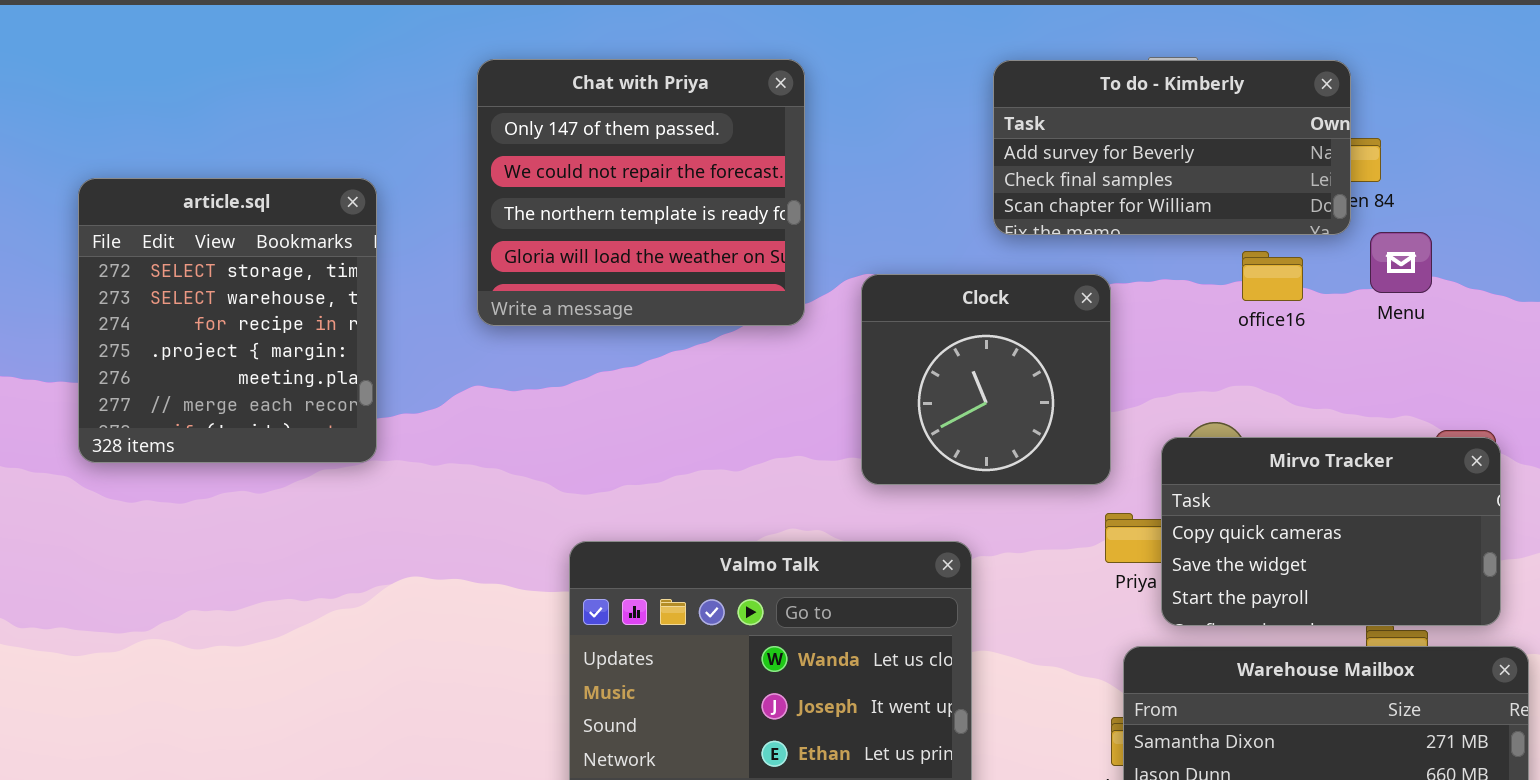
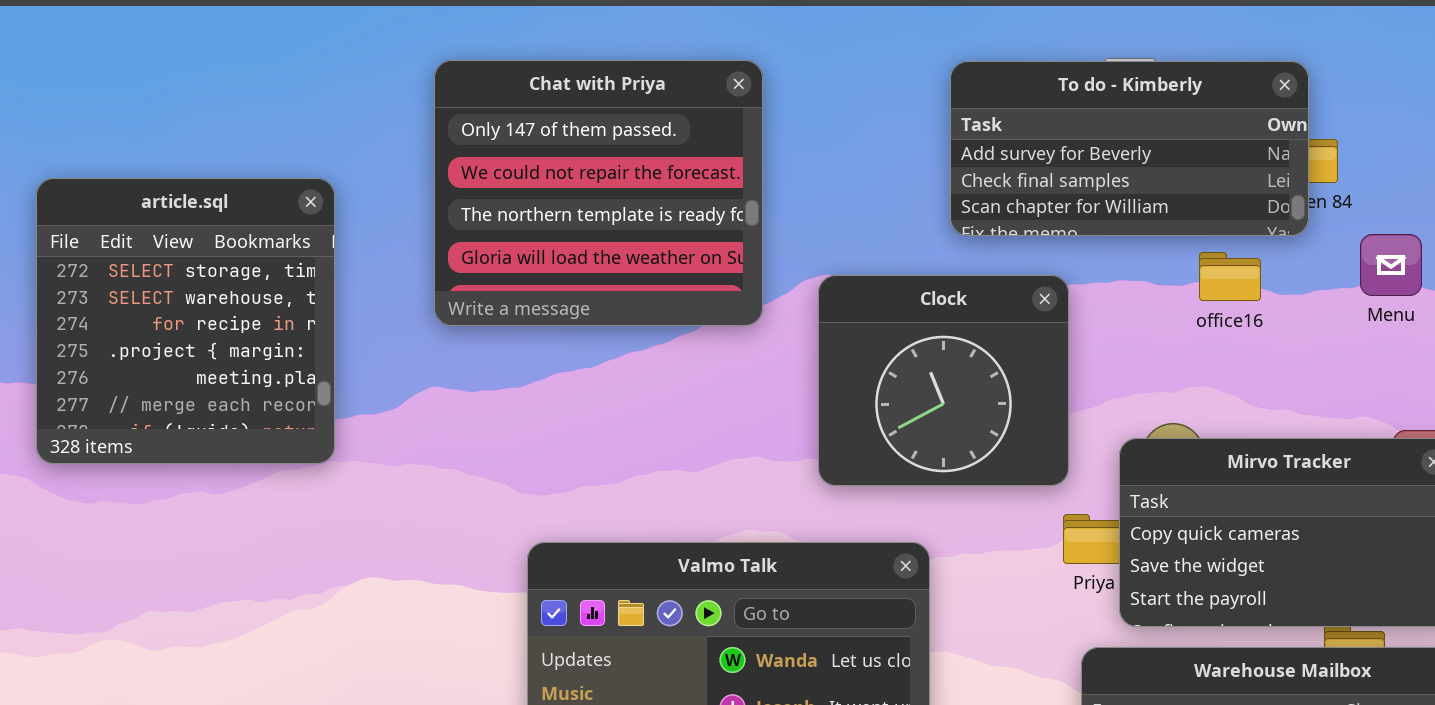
Menu: [1370,232,1432,293] -> [1360,234,1422,296], moved

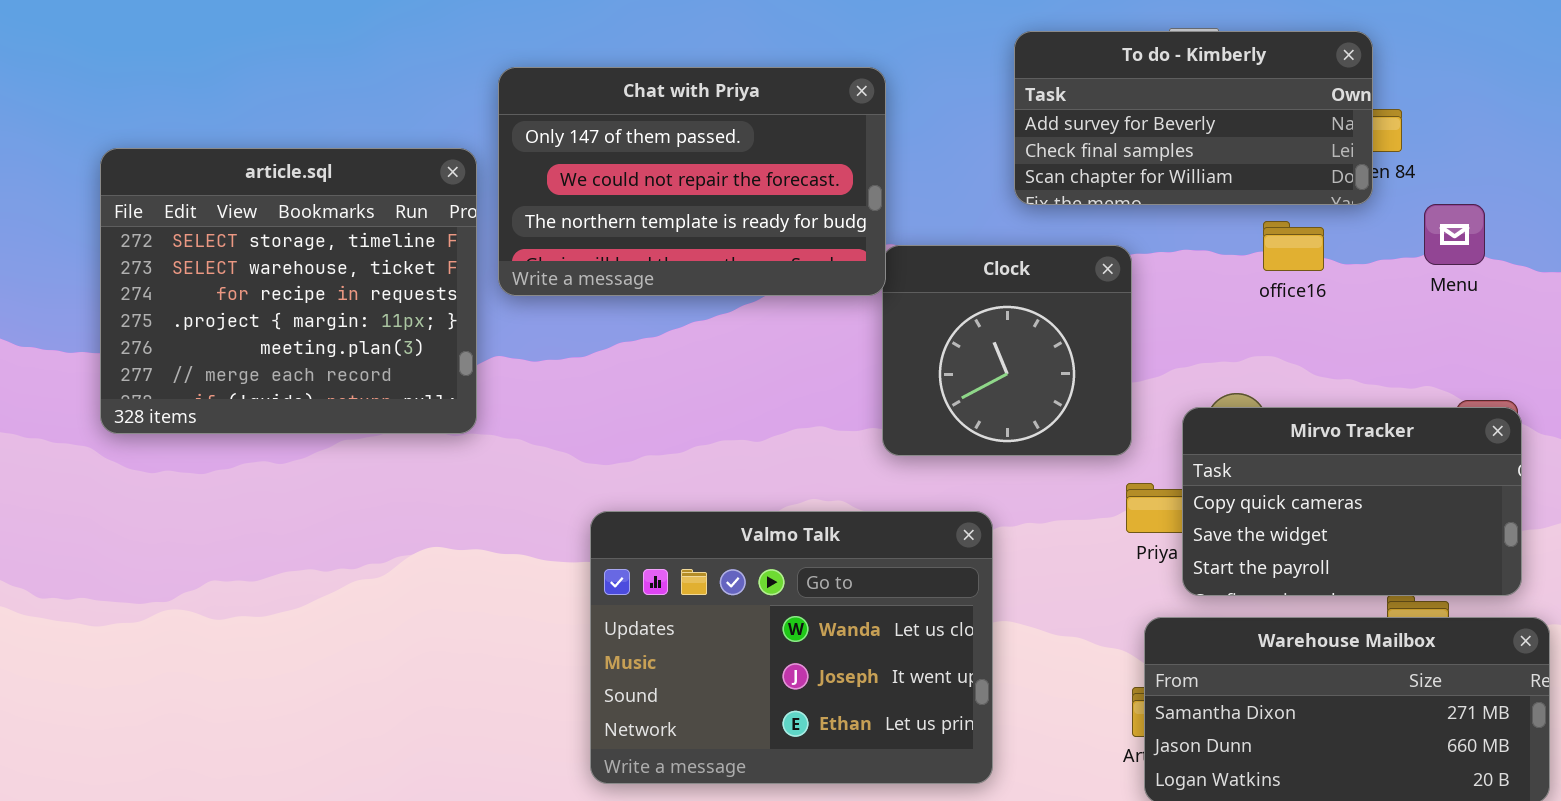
Chat with Priya: [434,60,763,326] -> [498,67,886,296], resized
article.sql: [36,178,335,464] -> [100,148,477,434], resized

